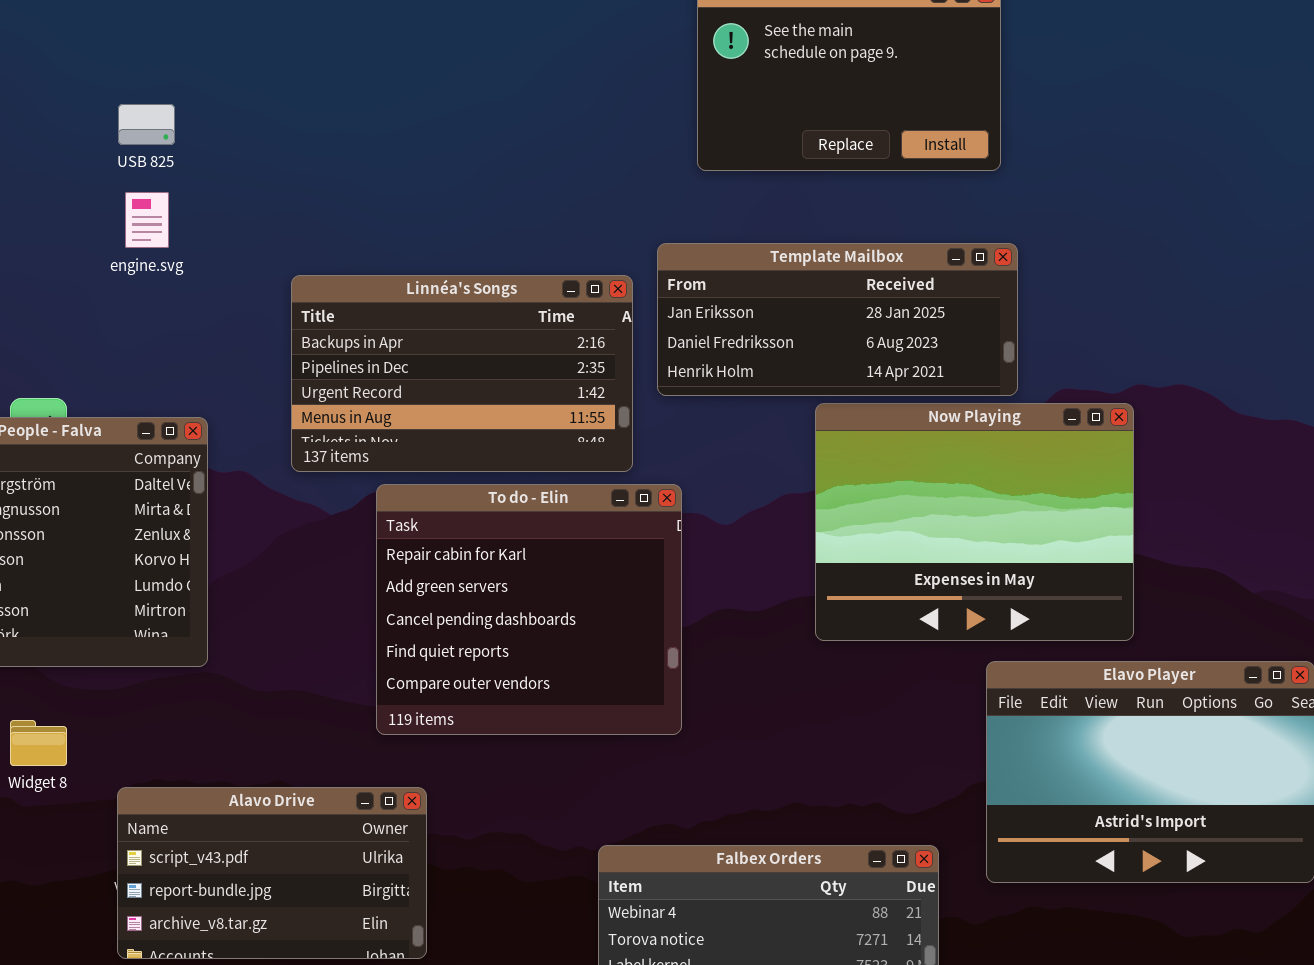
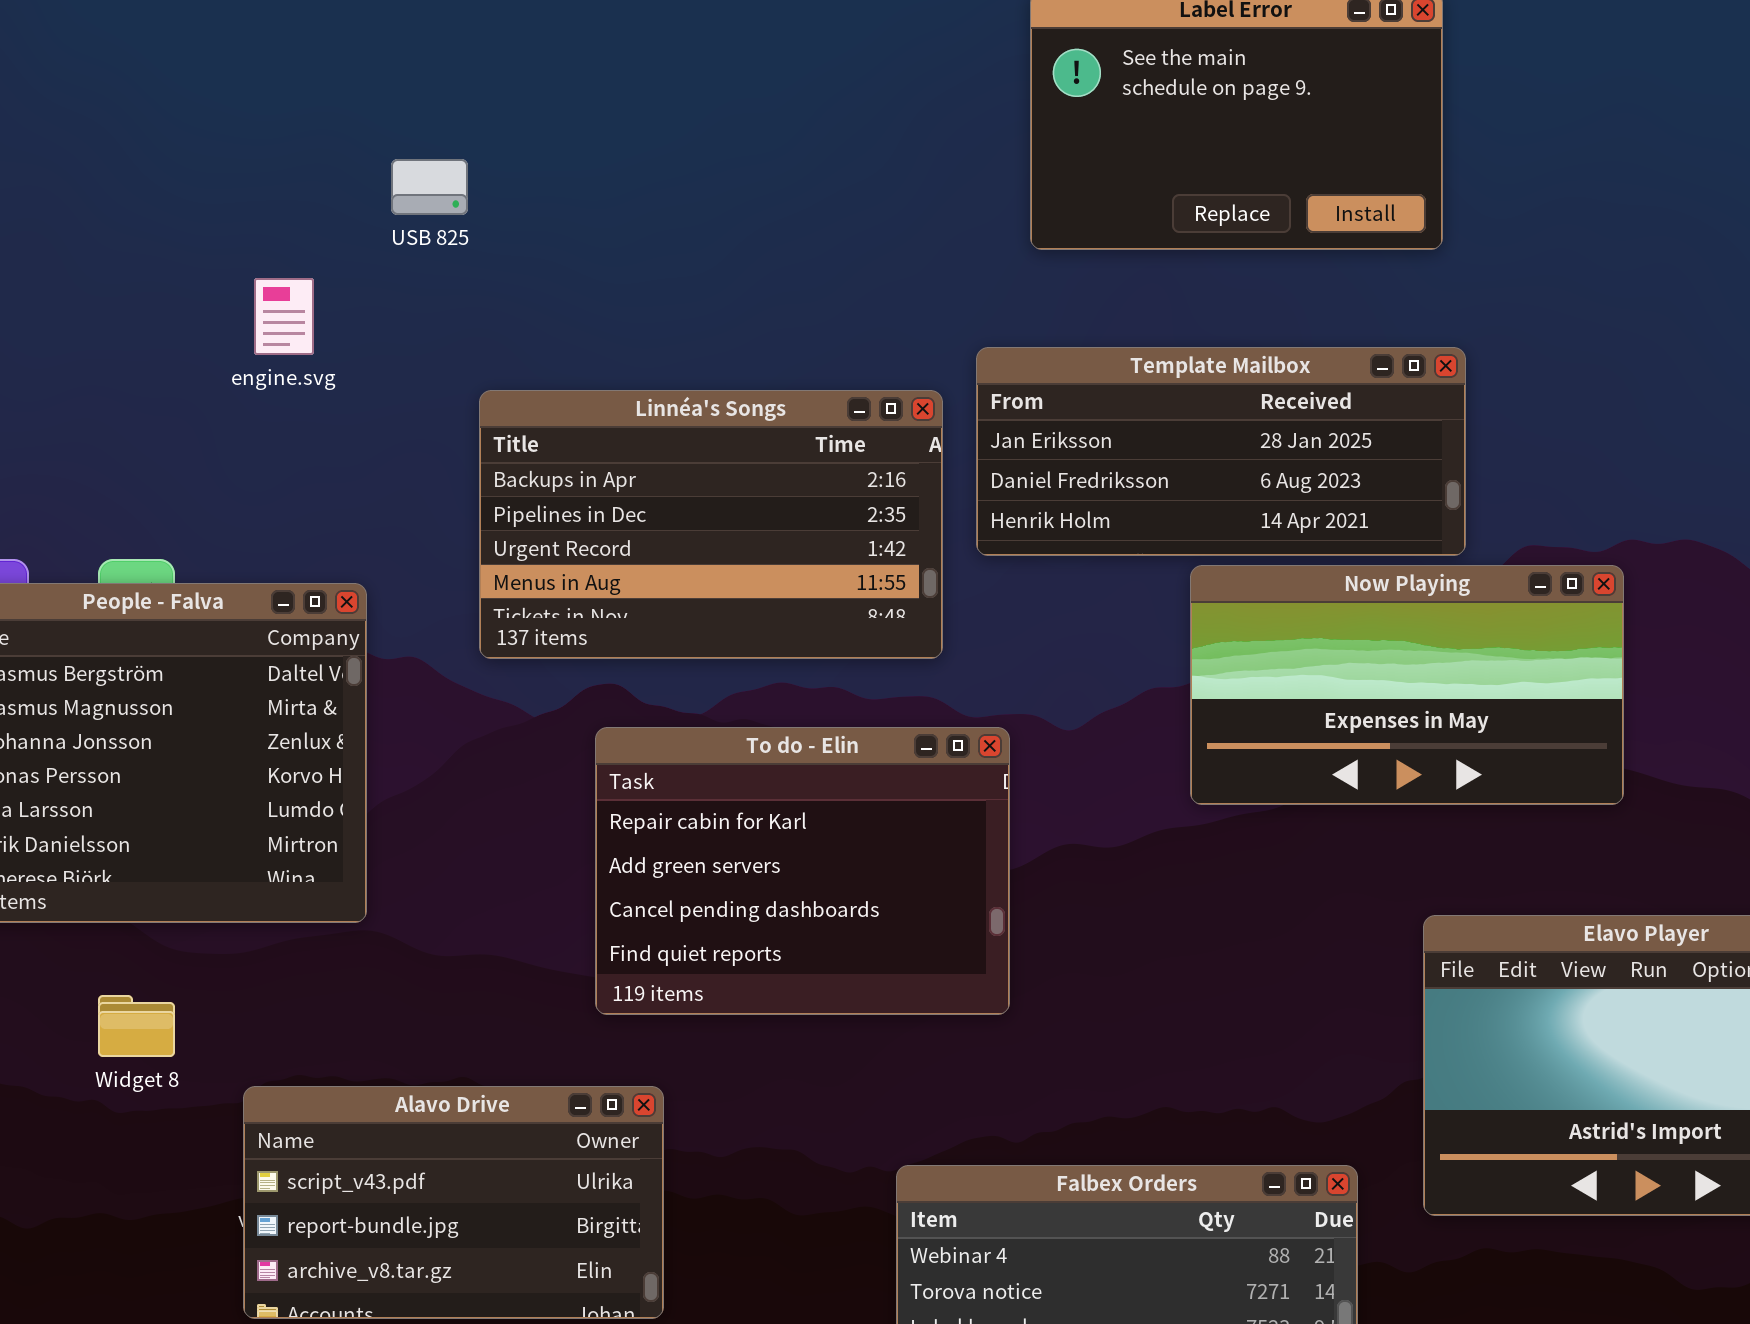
USB 825: [118,104,175,145] -> [391,159,468,215], moved
Now Playing: [815,403,1134,641] -> [1190,565,1624,805], resized
To do - Elin: [376,484,682,735] -> [595,727,1010,1015], resized

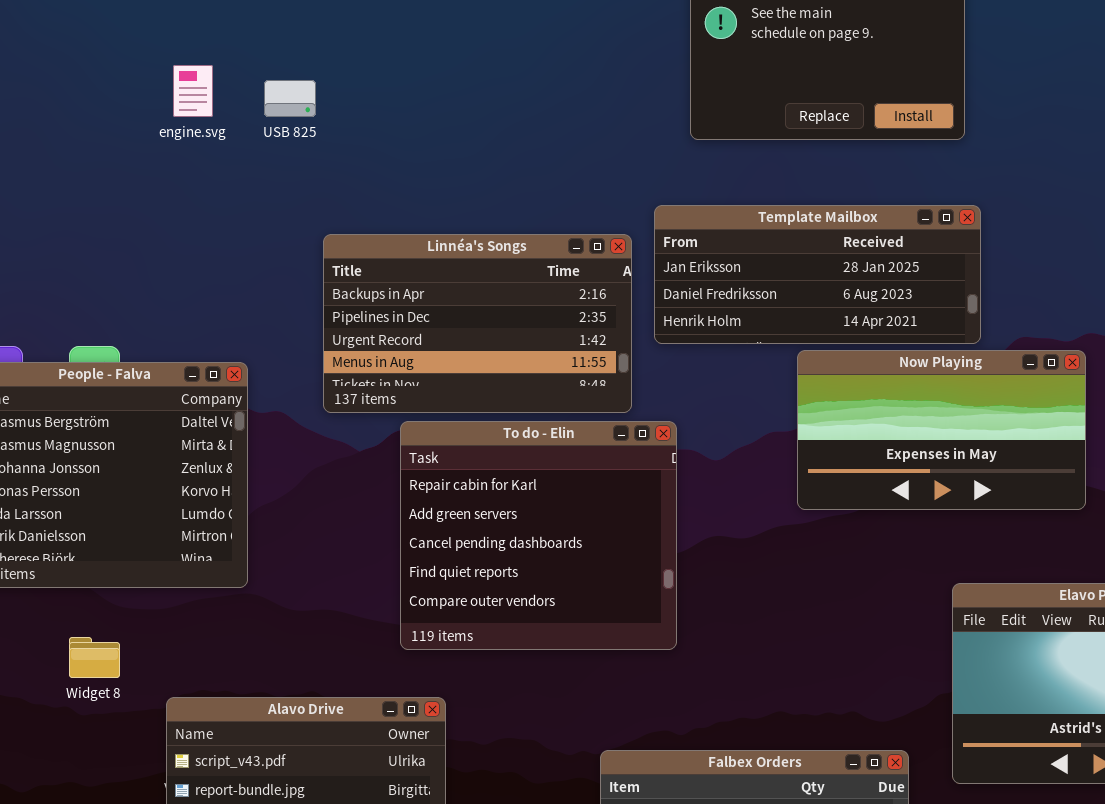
engine.svg: [254,278,314,355] -> [173,65,213,117], moved
To do - Elin: [595,727,1010,1015] -> [400,421,677,650], resized

